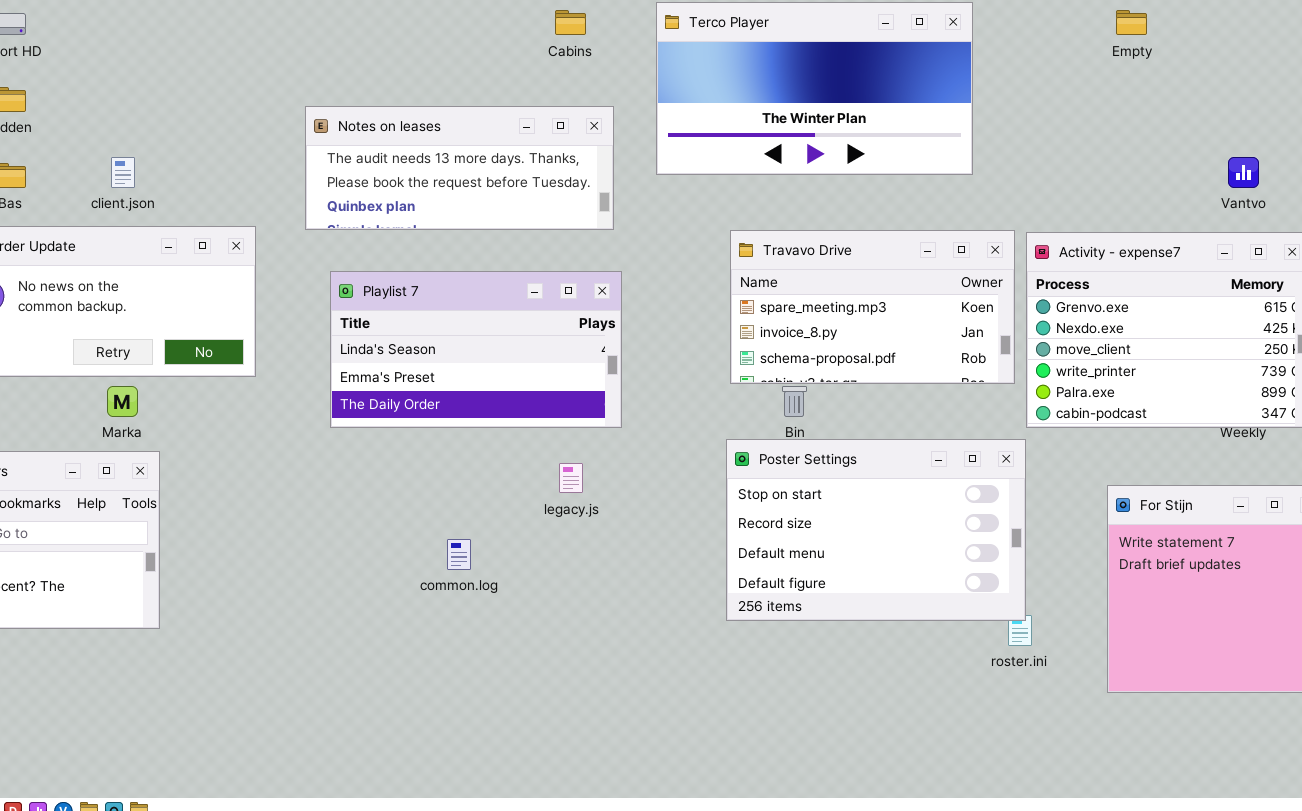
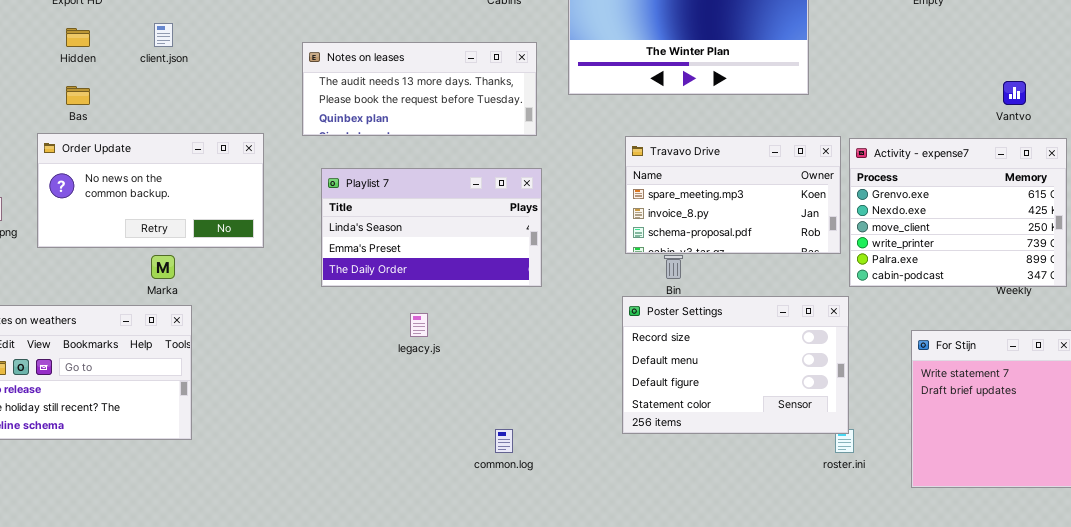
client.json: [111,157,135,188] -> [154,23,173,47], moved
Poster Settings: [726,439,1026,621] -> [622,296,849,434], scrolled down 1 row
legacy.js: [559,463,583,493] -> [410,313,428,337], moved
common.log: [447,539,471,570] -> [495,429,513,453], moved

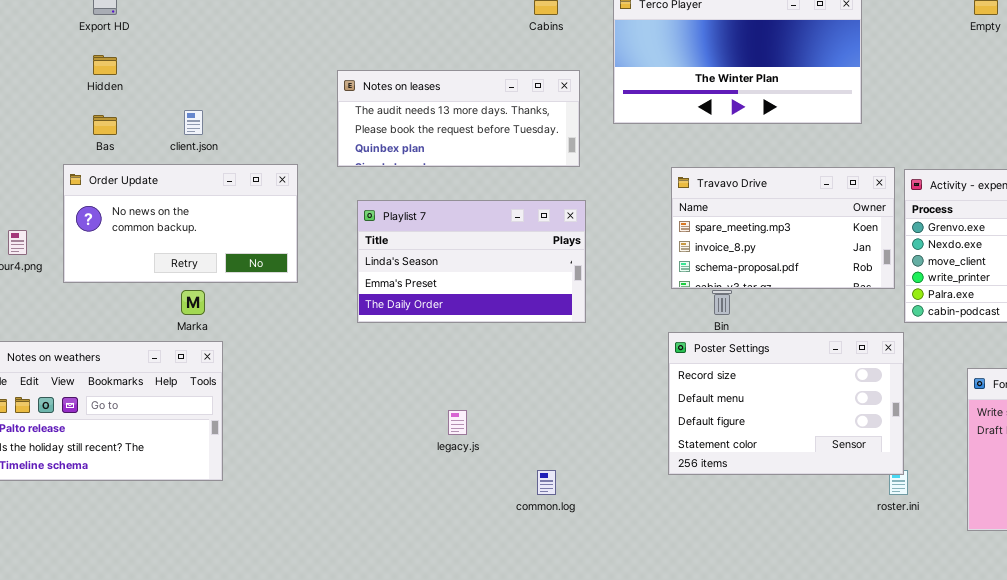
client.json: [154,23,173,47] -> [184,110,203,135], moved
legacy.js: [410,313,428,337] -> [448,410,467,435], moved

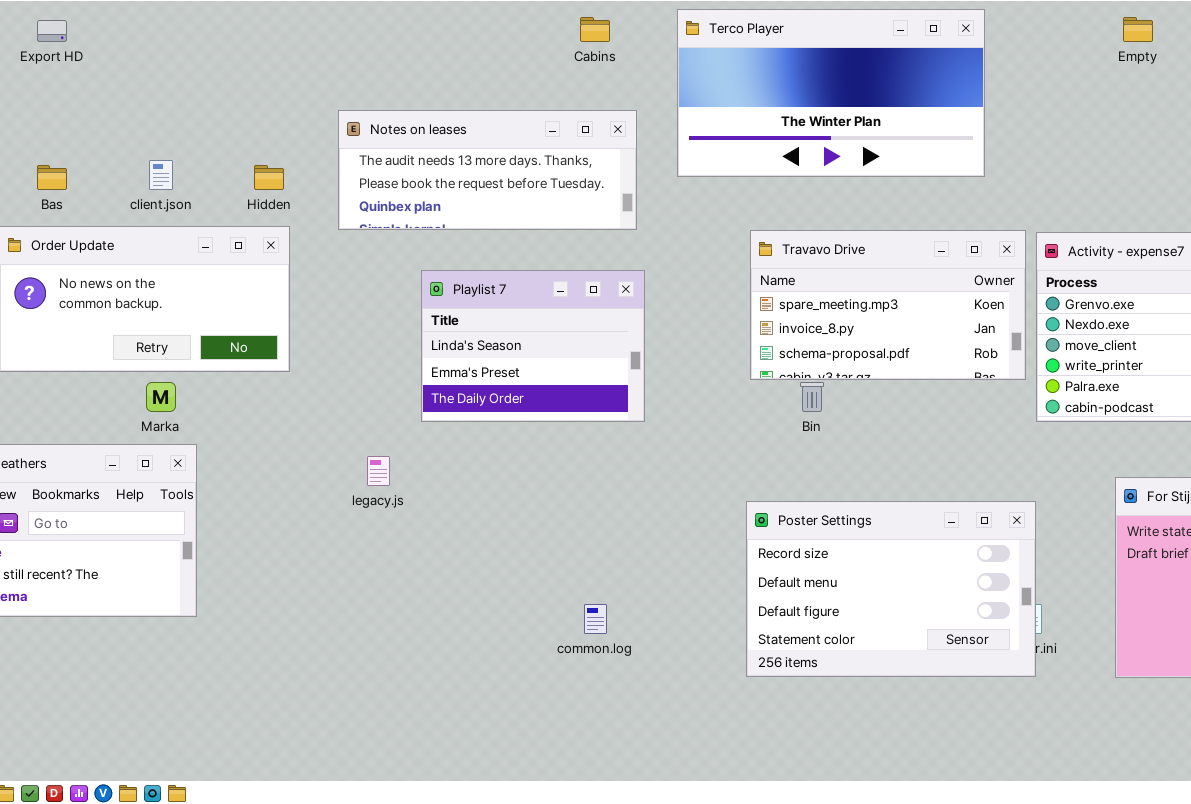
Hidden: [93,55,117,75] -> [254,165,284,190], moved
Playlist 7: [357,200,586,323] -> [421,270,645,422], resized
Poster Settings: [668,332,904,475] -> [746,501,1036,677], moved
legacy.js: [448,410,467,435] -> [367,456,390,486], moved

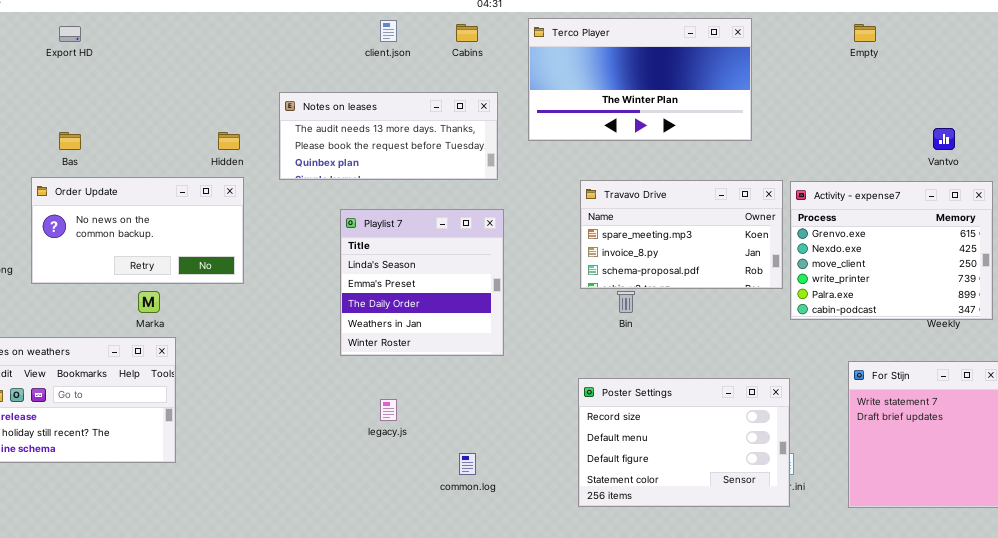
client.json: [149,160,173,190] -> [380,20,397,42], moved
Playlist 7: [421,270,645,422] -> [340,209,504,356], resized
legacy.js: [367,456,390,486] -> [380,399,397,421], moved

